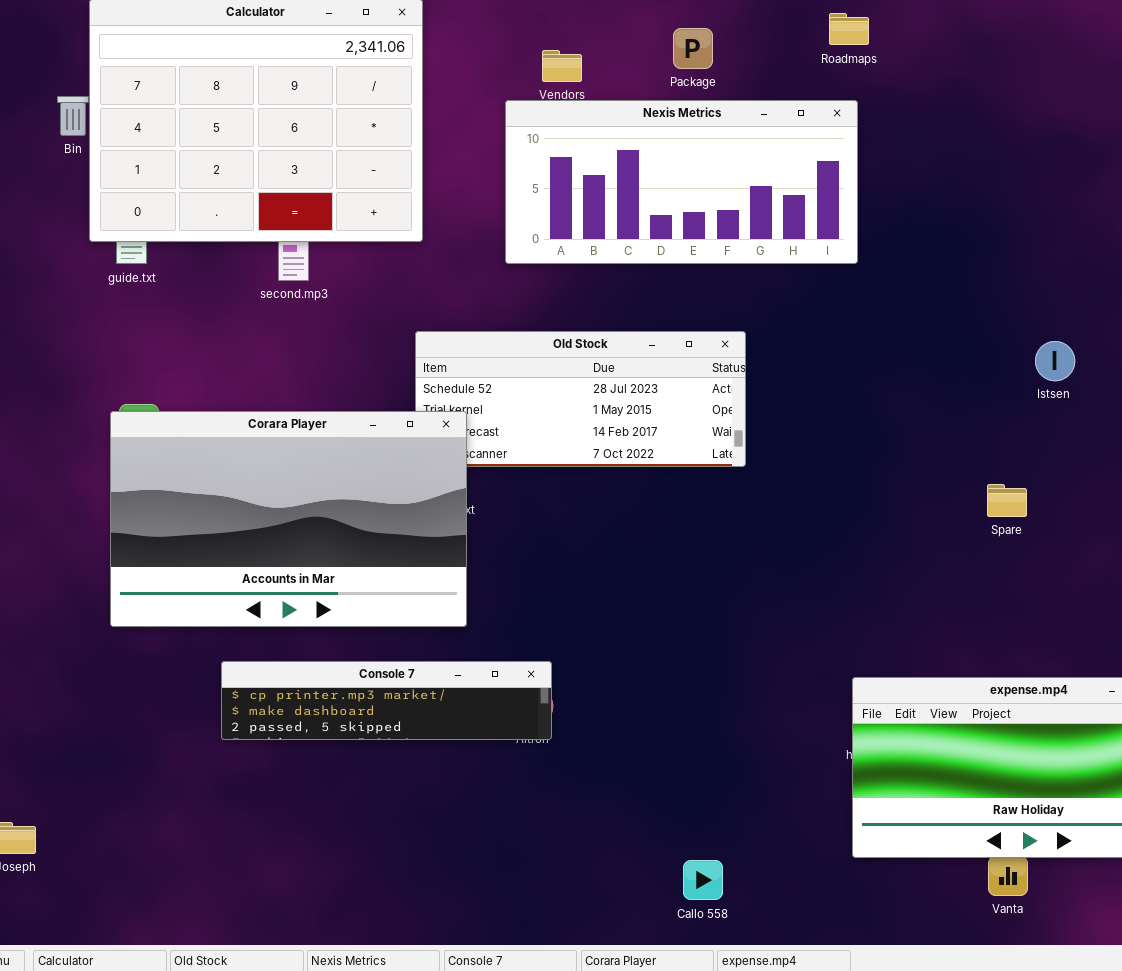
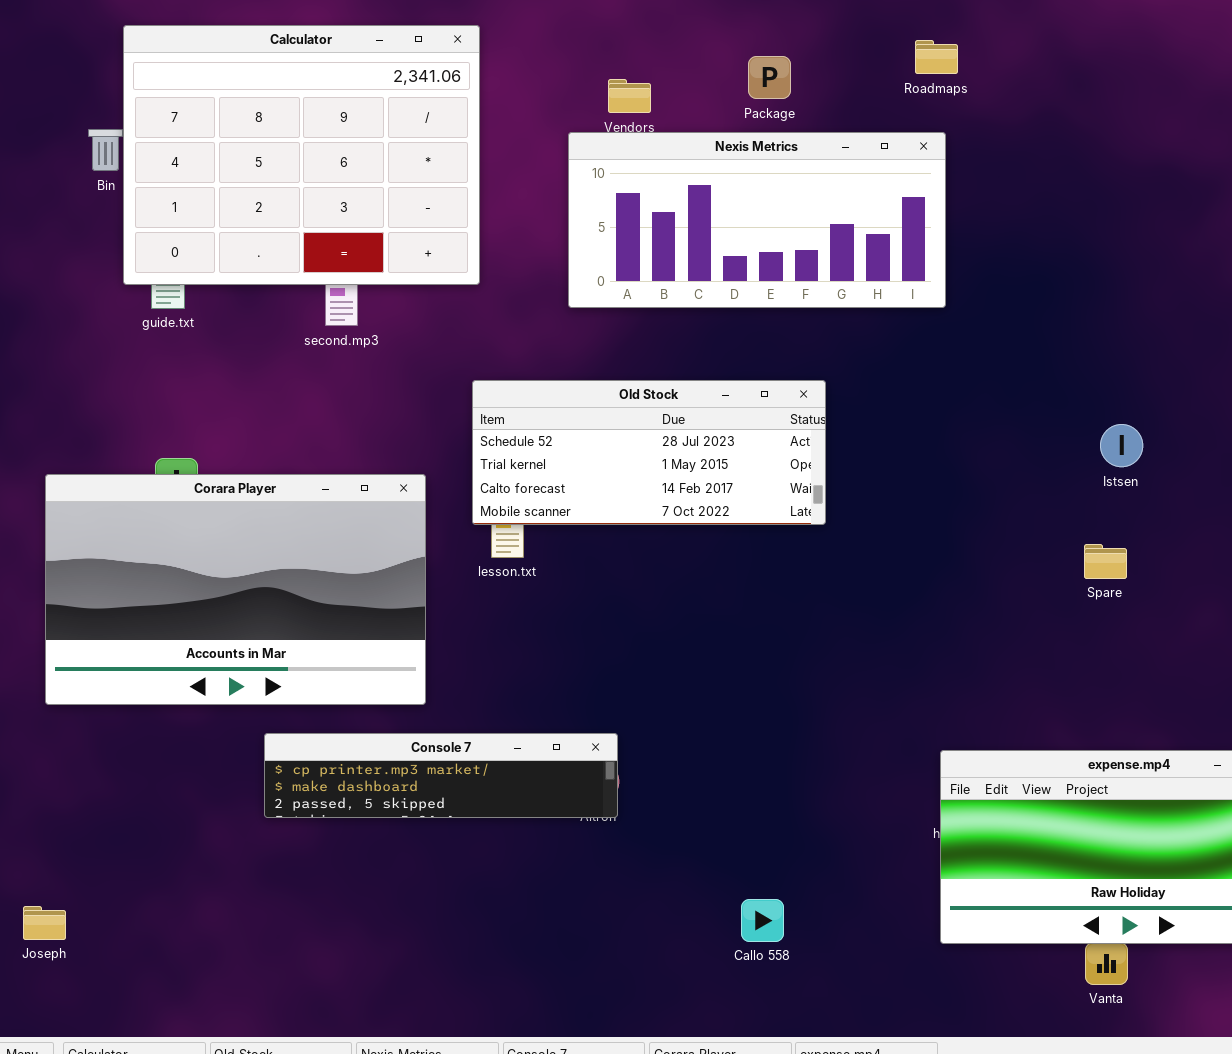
Istsen: [1035,341,1075,381] -> [1100,424,1143,467], moved
Corara Player: [110,411,467,627] -> [45,474,426,705], moved
Callo 558: [683,860,723,900] -> [741,899,784,942], moved

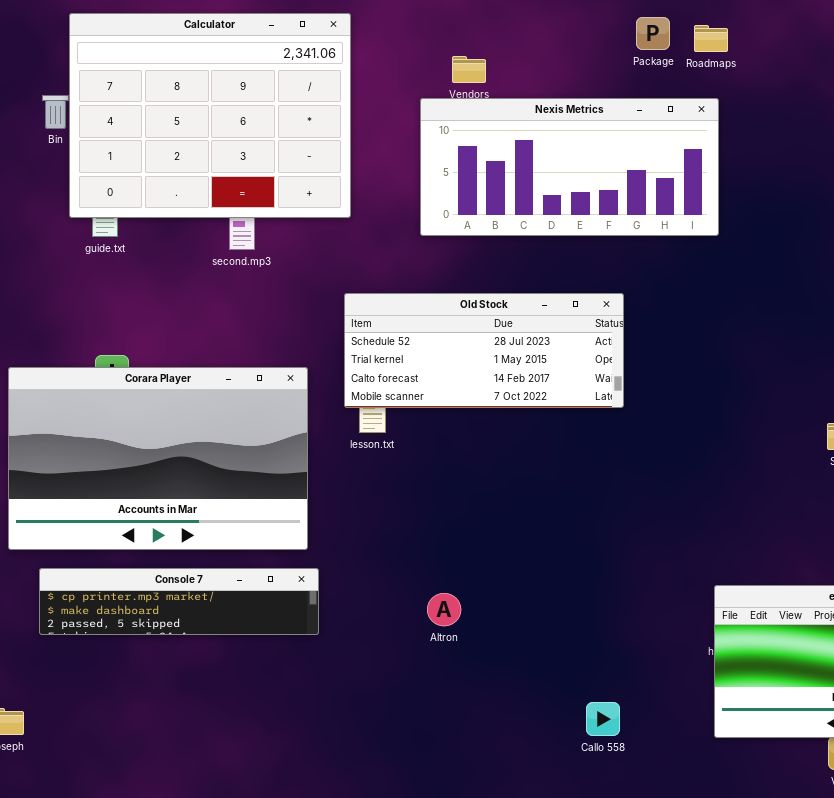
Package: [748,56,791,99] -> [636,17,670,50], moved
Console 7: [264,733,618,818] -> [39,568,319,635], moved
Callo 558: [741,899,784,942] -> [586,702,620,736], moved

